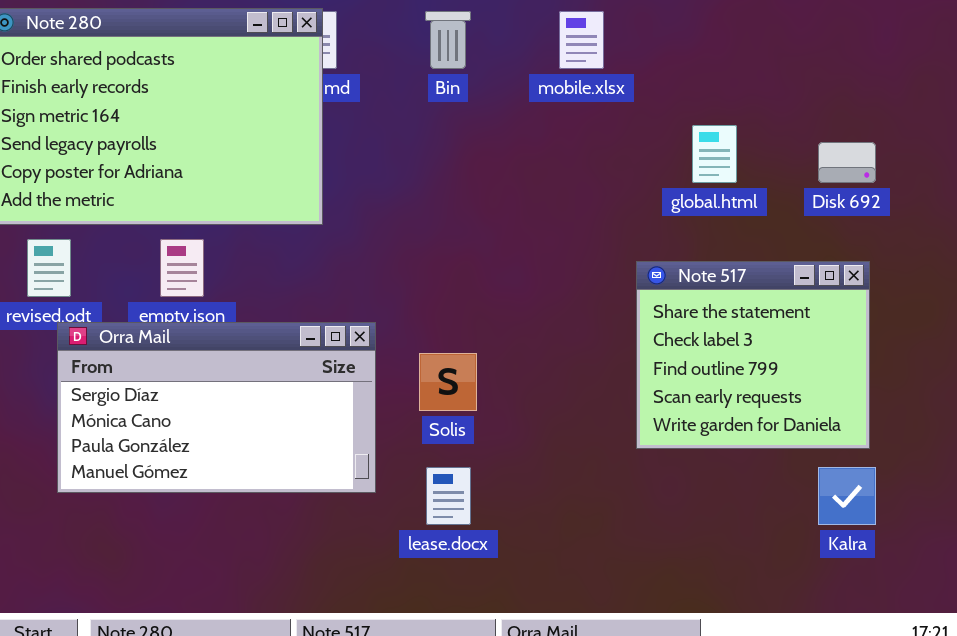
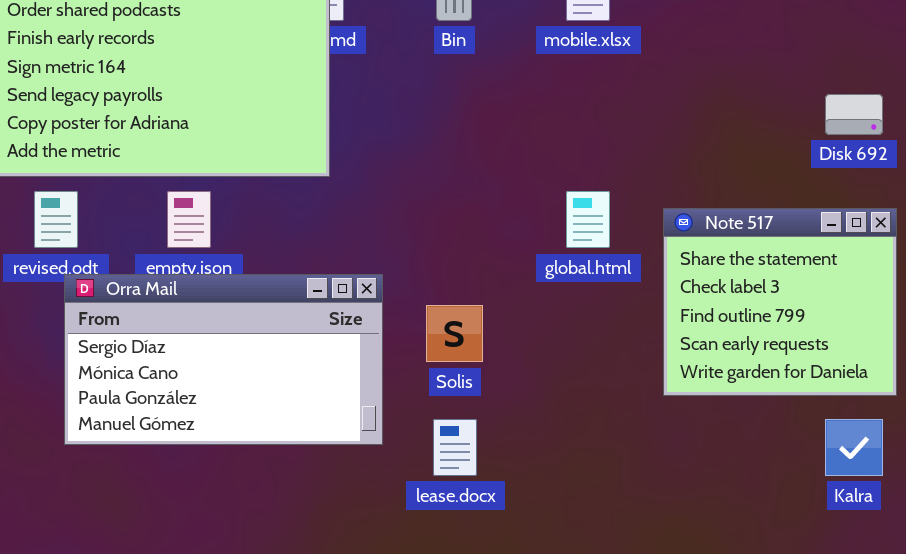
global.html: [692,125,737,183] -> [566,191,610,248], moved
Note 517: [636,261,870,449] -> [663,208,897,396], moved

